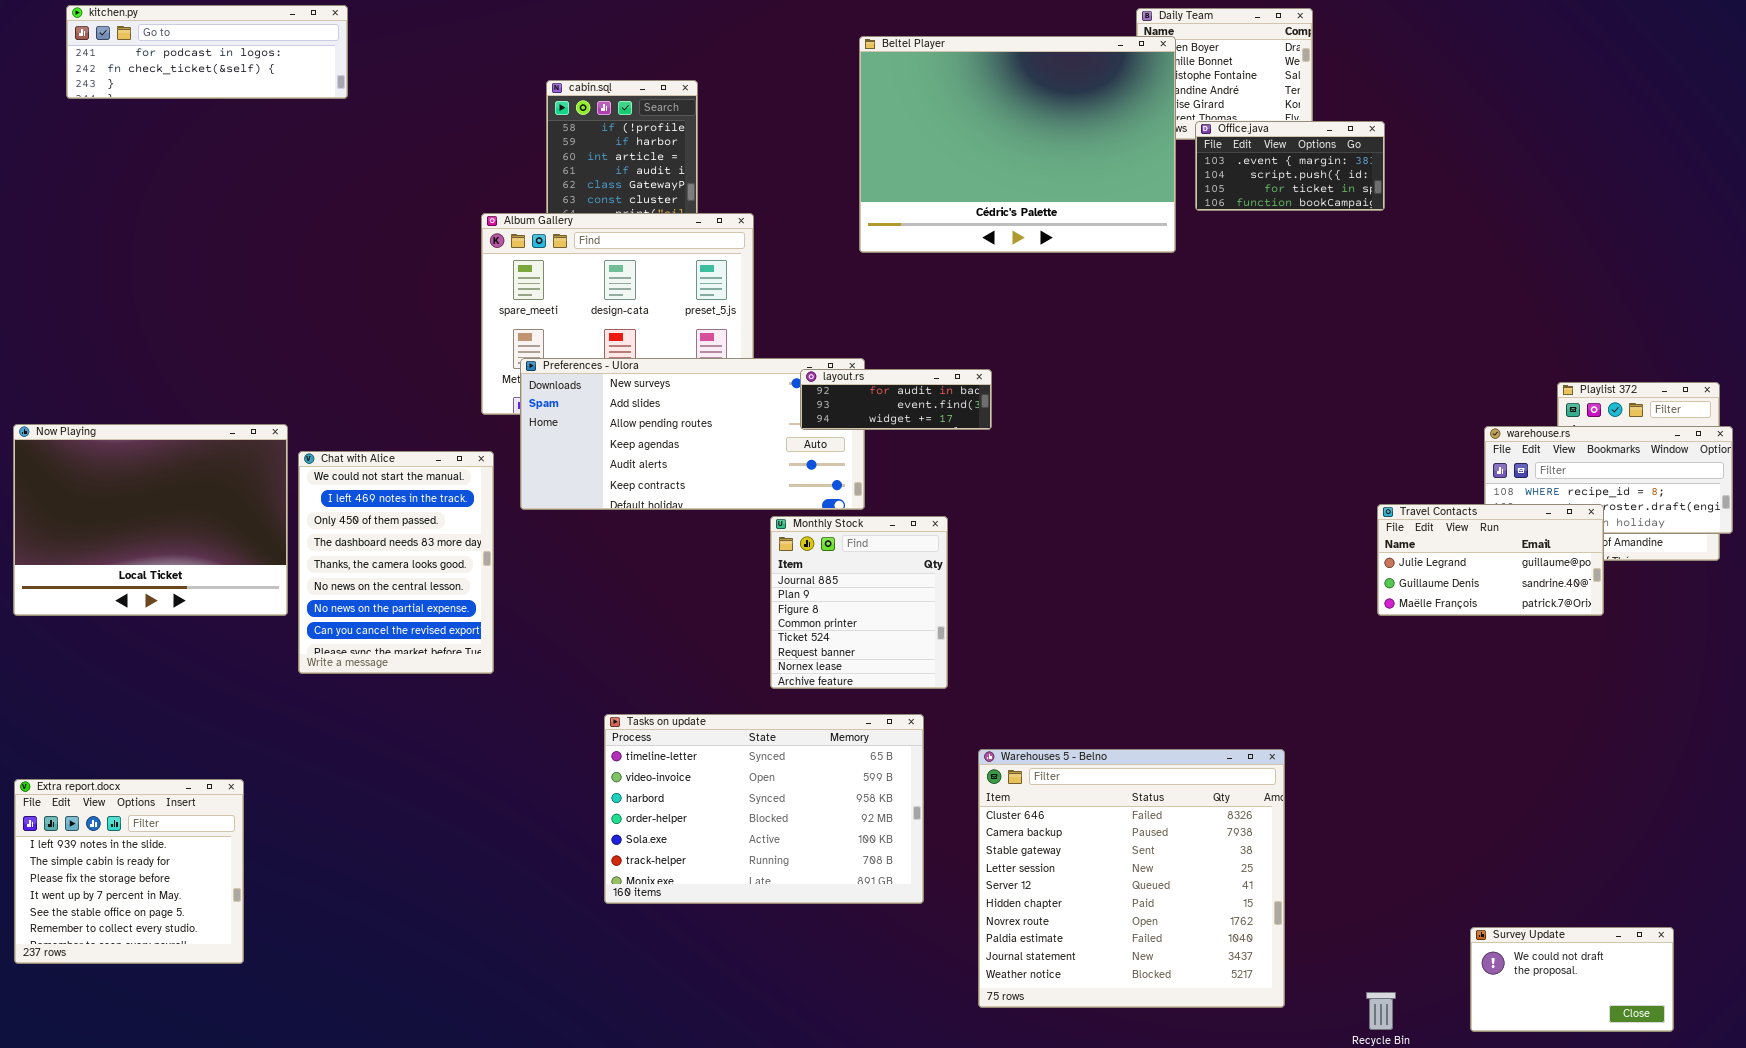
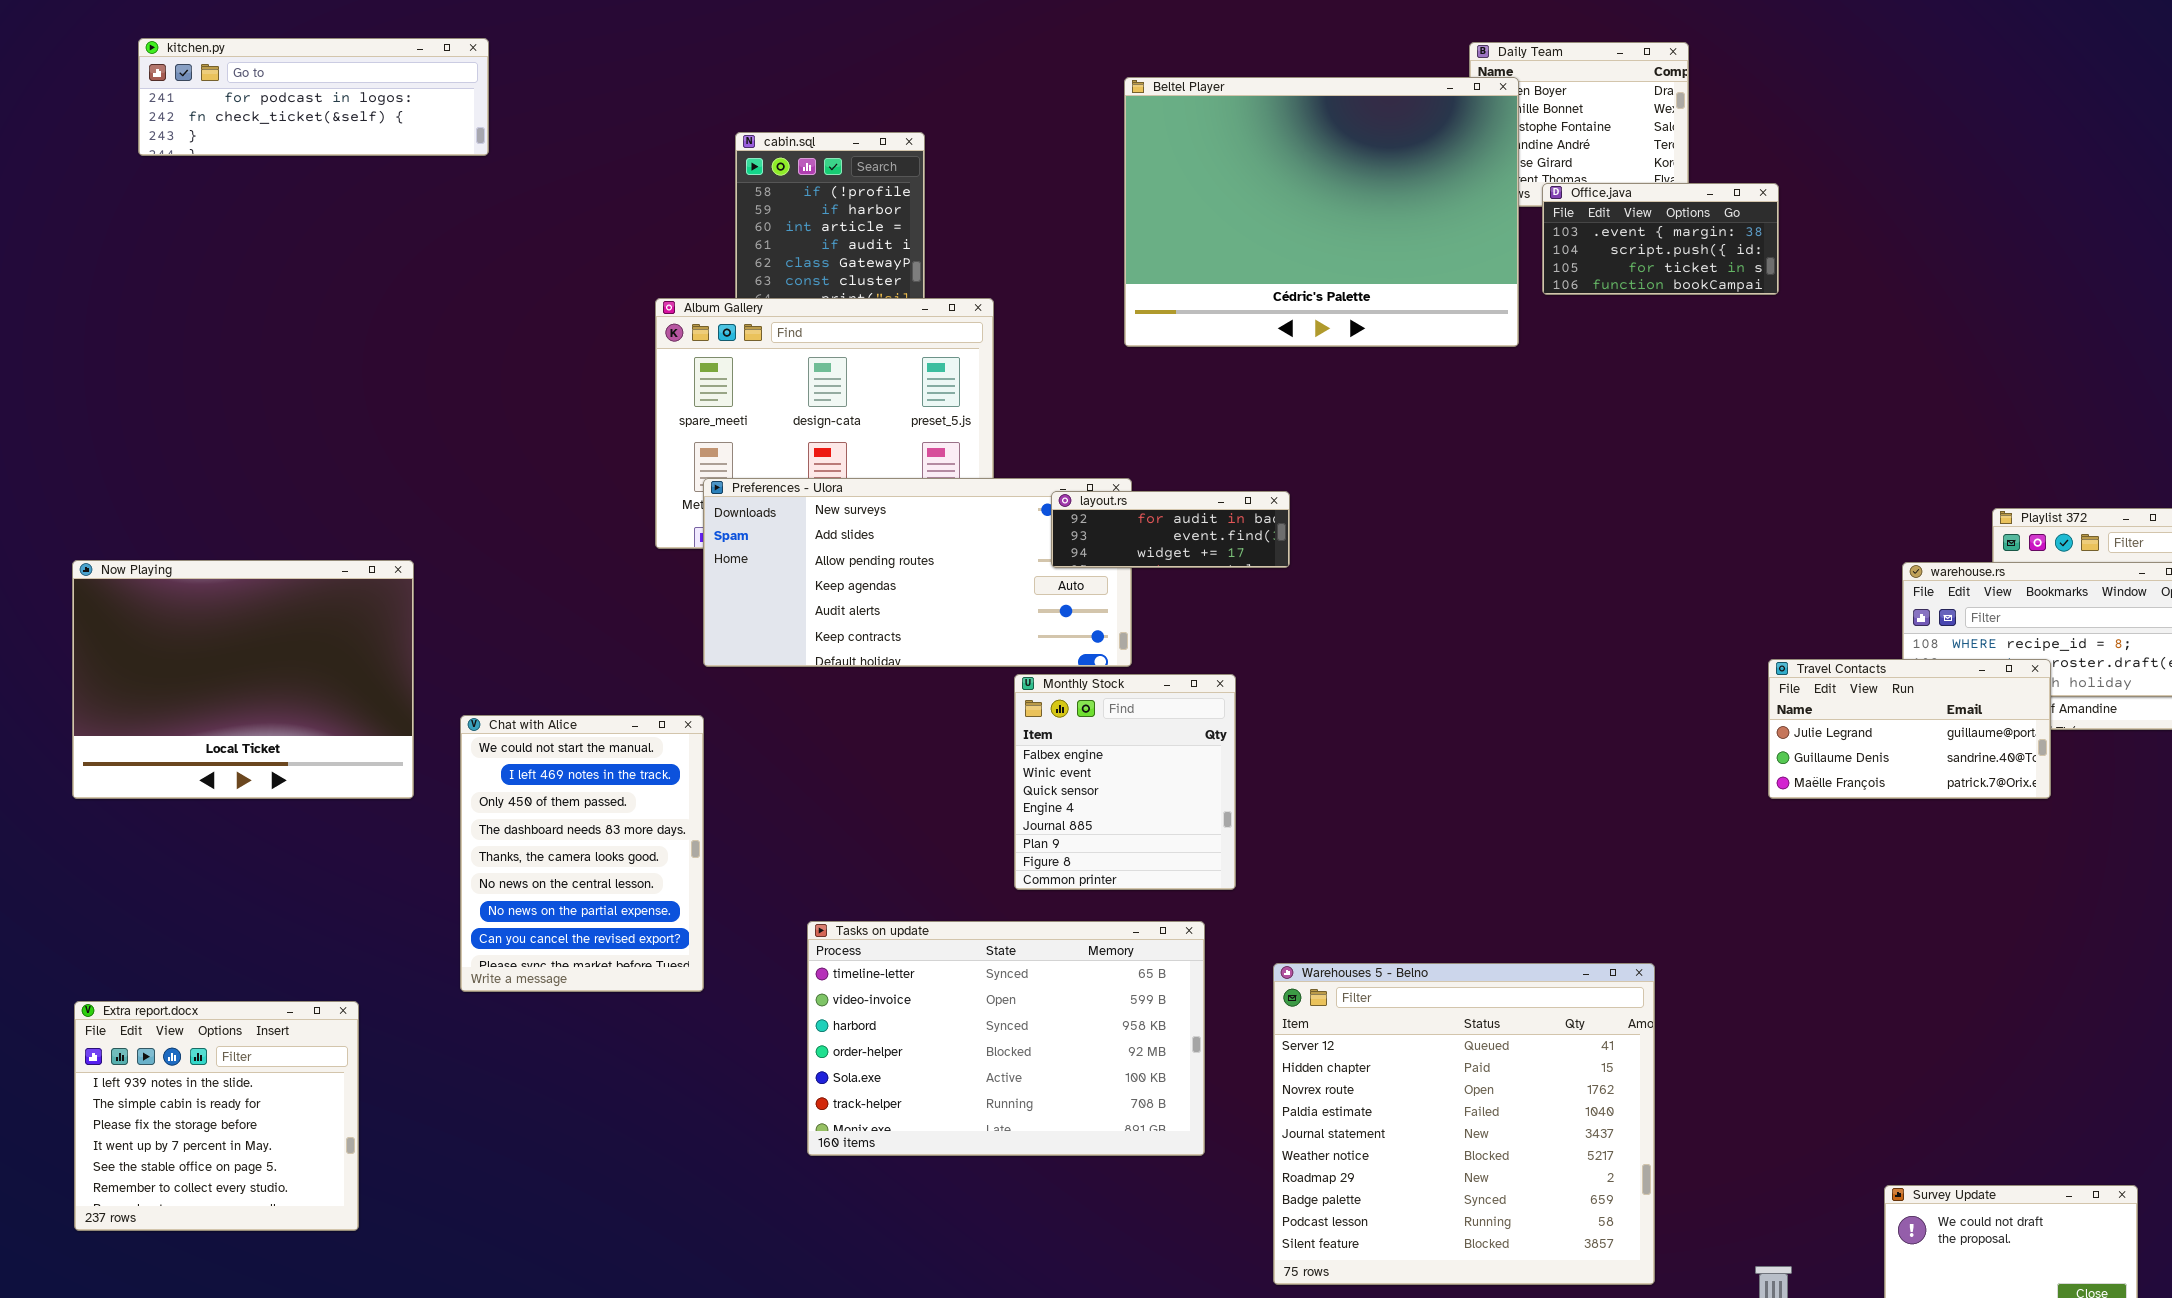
Chat with Alice: [298,451,494,674] -> [460,715,704,992], moved
Monthly Stock: [770,516,948,689] -> [1014,674,1236,890], scrolled up 4 rows
Warehouses 5 - Belno: [978,749,1285,1008] -> [1273,963,1655,1285], scrolled down 4 rows

